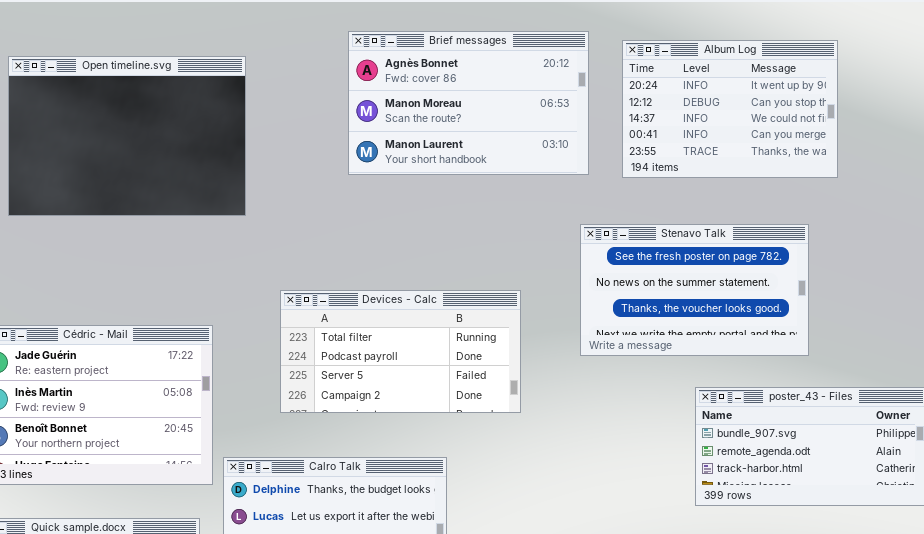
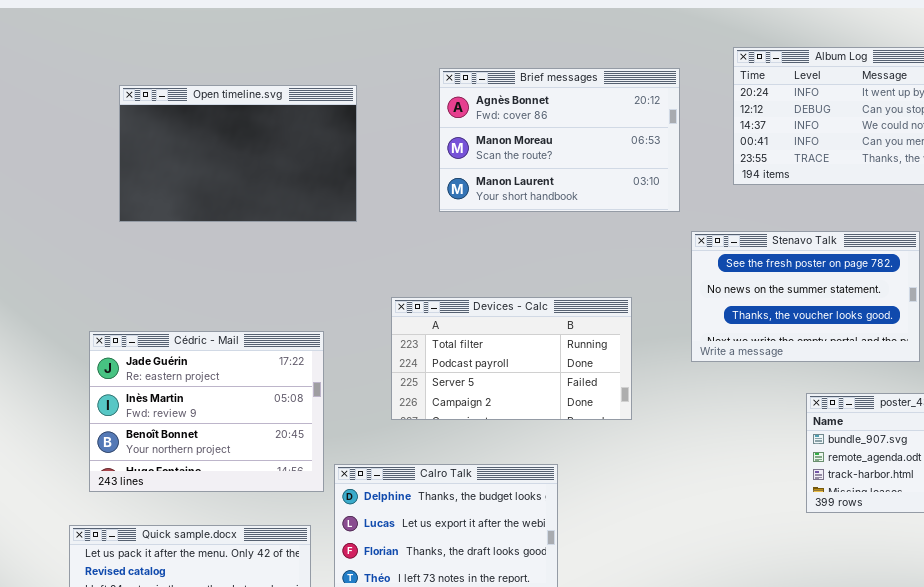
Brief messages: [348,31,589,175] -> [439,68,680,212], moved
Open timeline.svg: [8,56,246,216] -> [119,85,357,222], resized

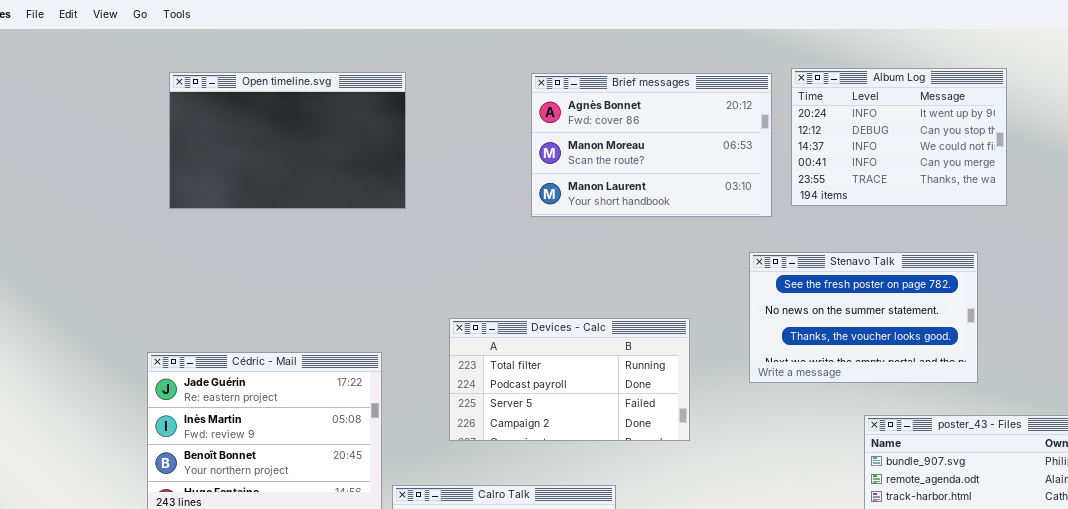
Brief messages: [439,68,680,212] -> [531,73,772,217], moved
Open timeline.svg: [119,85,357,222] -> [169,72,406,209], moved

